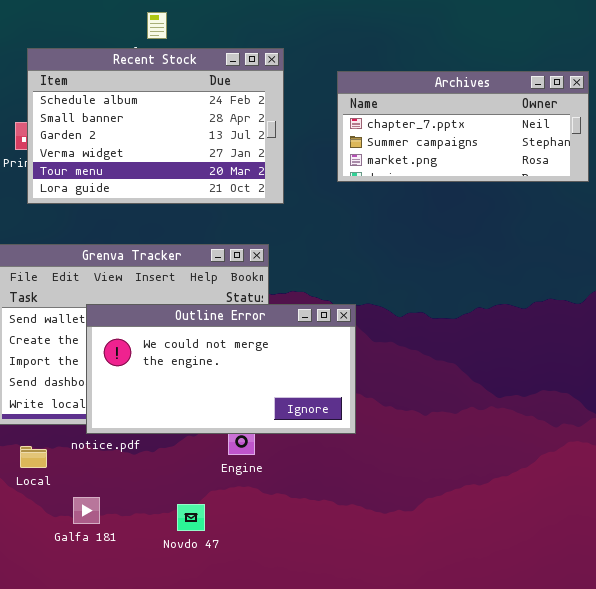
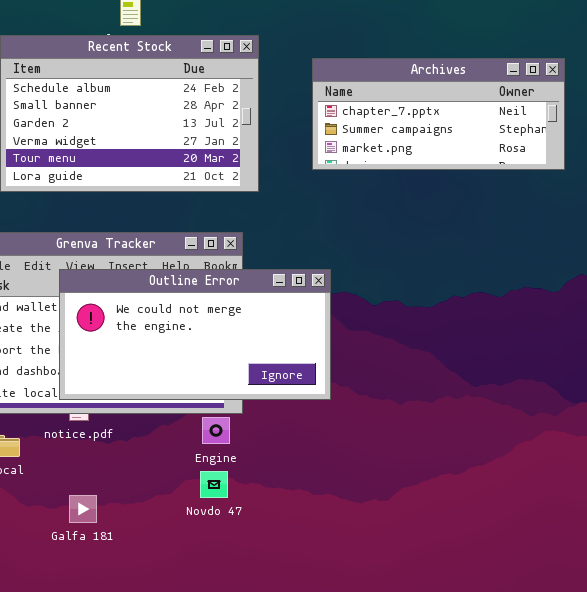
Outline Error: [86,304,356,434] -> [59,269,331,400], moved
Galfa 181: [73,497,100,524] -> [69,495,97,523], moved
Novdo 47: [177,504,205,531] -> [200,471,228,498], moved

